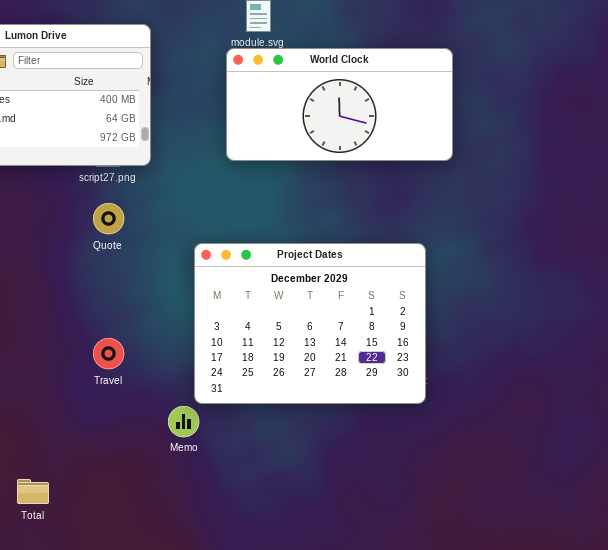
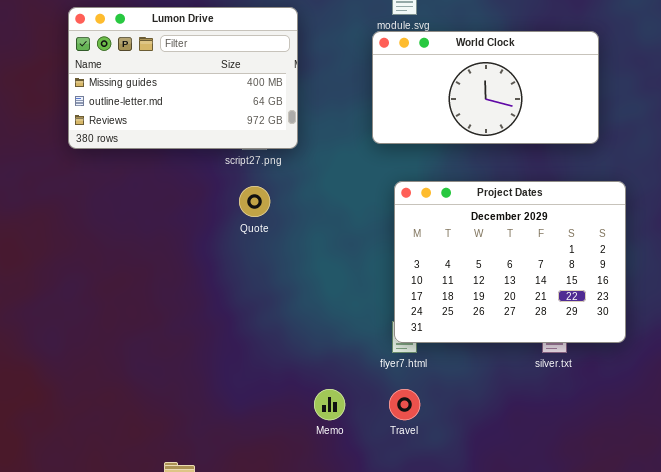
Project Dates: [194,243,426,404] -> [394,181,626,343], moved
Travel: [93,338,124,369] -> [389,389,420,420], moved

